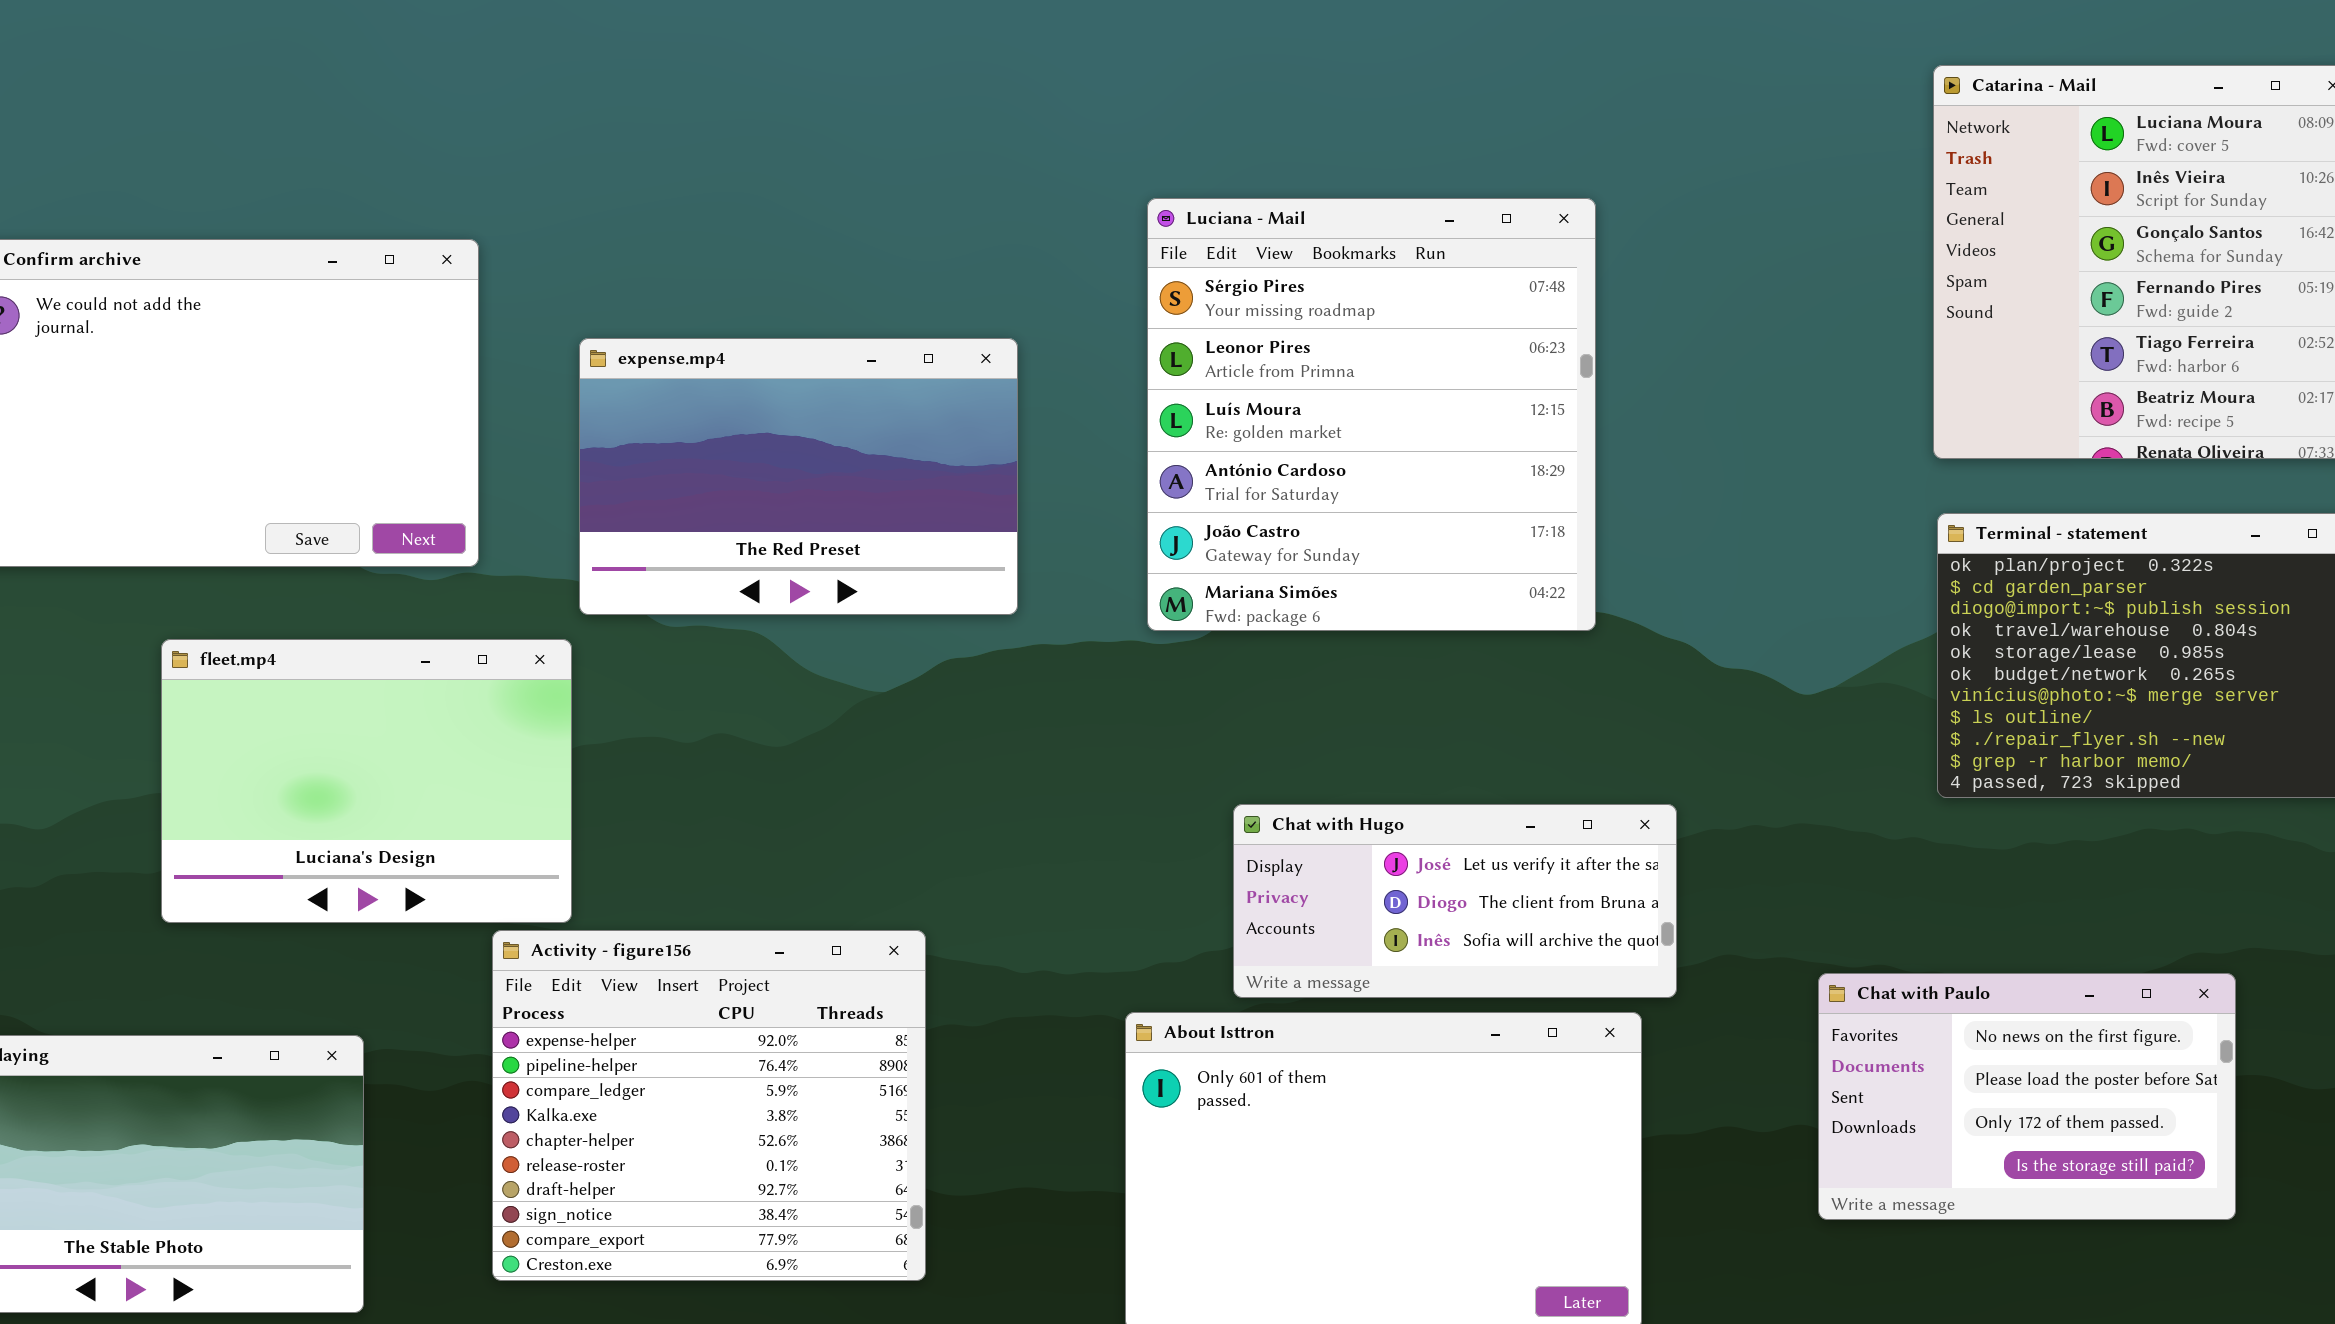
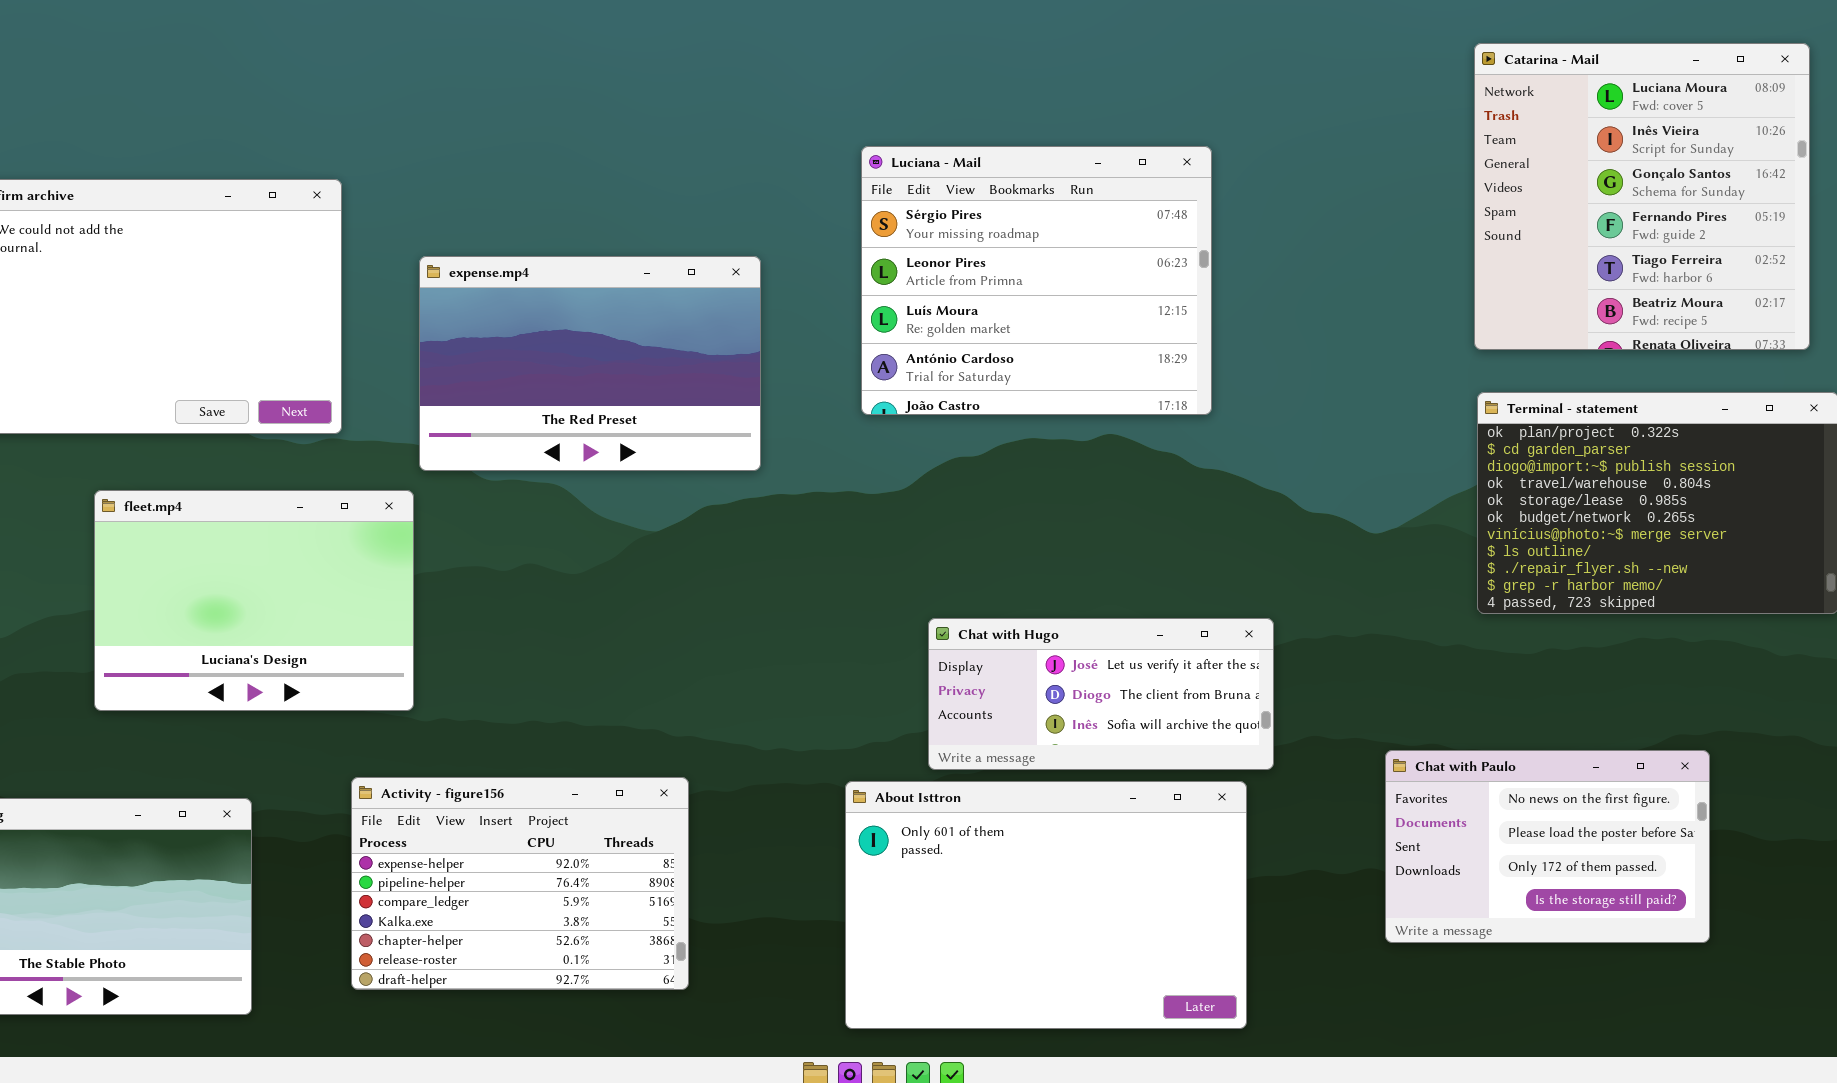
Luciana - Mail: [1147,198,1596,631] -> [861,146,1212,415], resized
Activity - figure156: [492,930,926,1281] -> [351,777,689,990], resized

